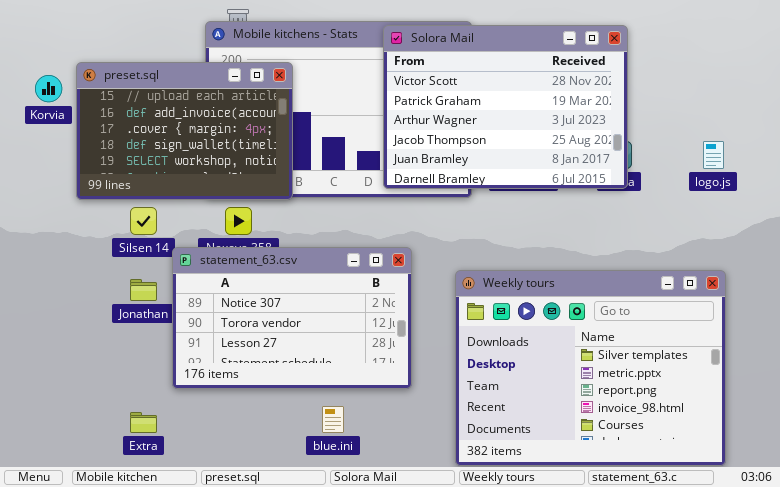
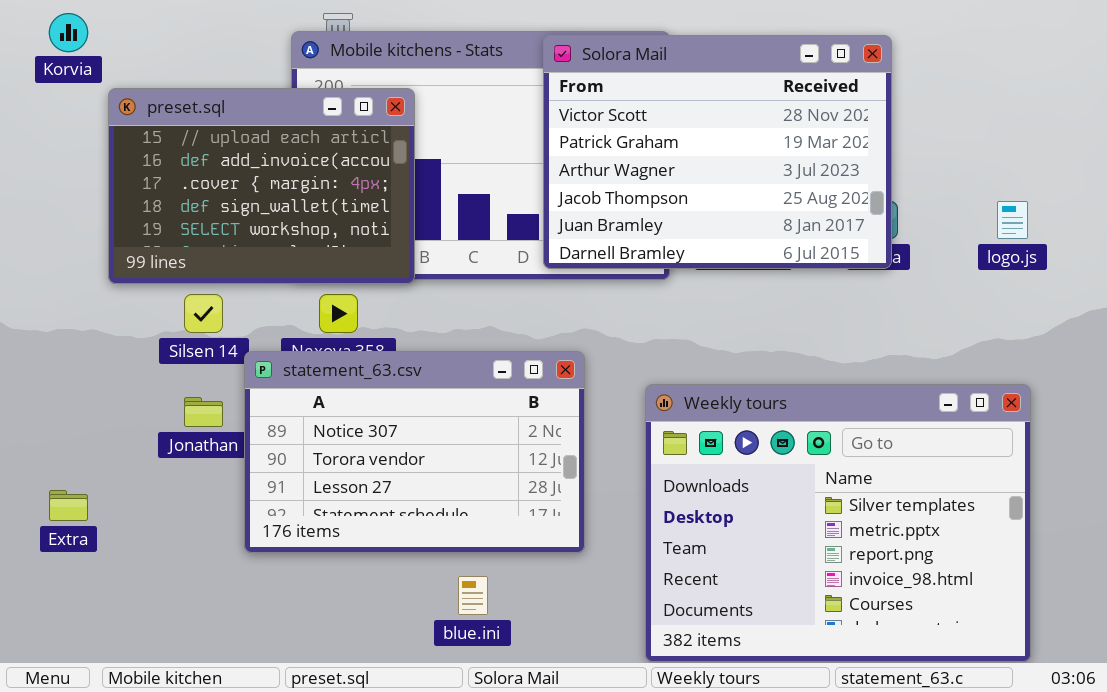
Korvia: [35,75,62,102] -> [49,13,88,52], moved
Extra: [130,412,157,433] -> [49,490,88,521], moved

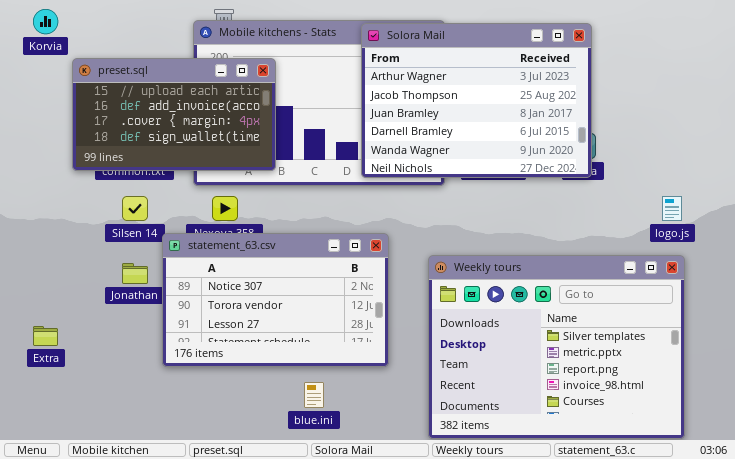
Solora Mail: [543,35,892,269] -> [361,23,592,178], scrolled down 2 rows
preset.sql: [108,88,415,284] -> [72,58,276,171], resized
logo.js: [997,201,1028,239] -> [662,196,682,221], moved

